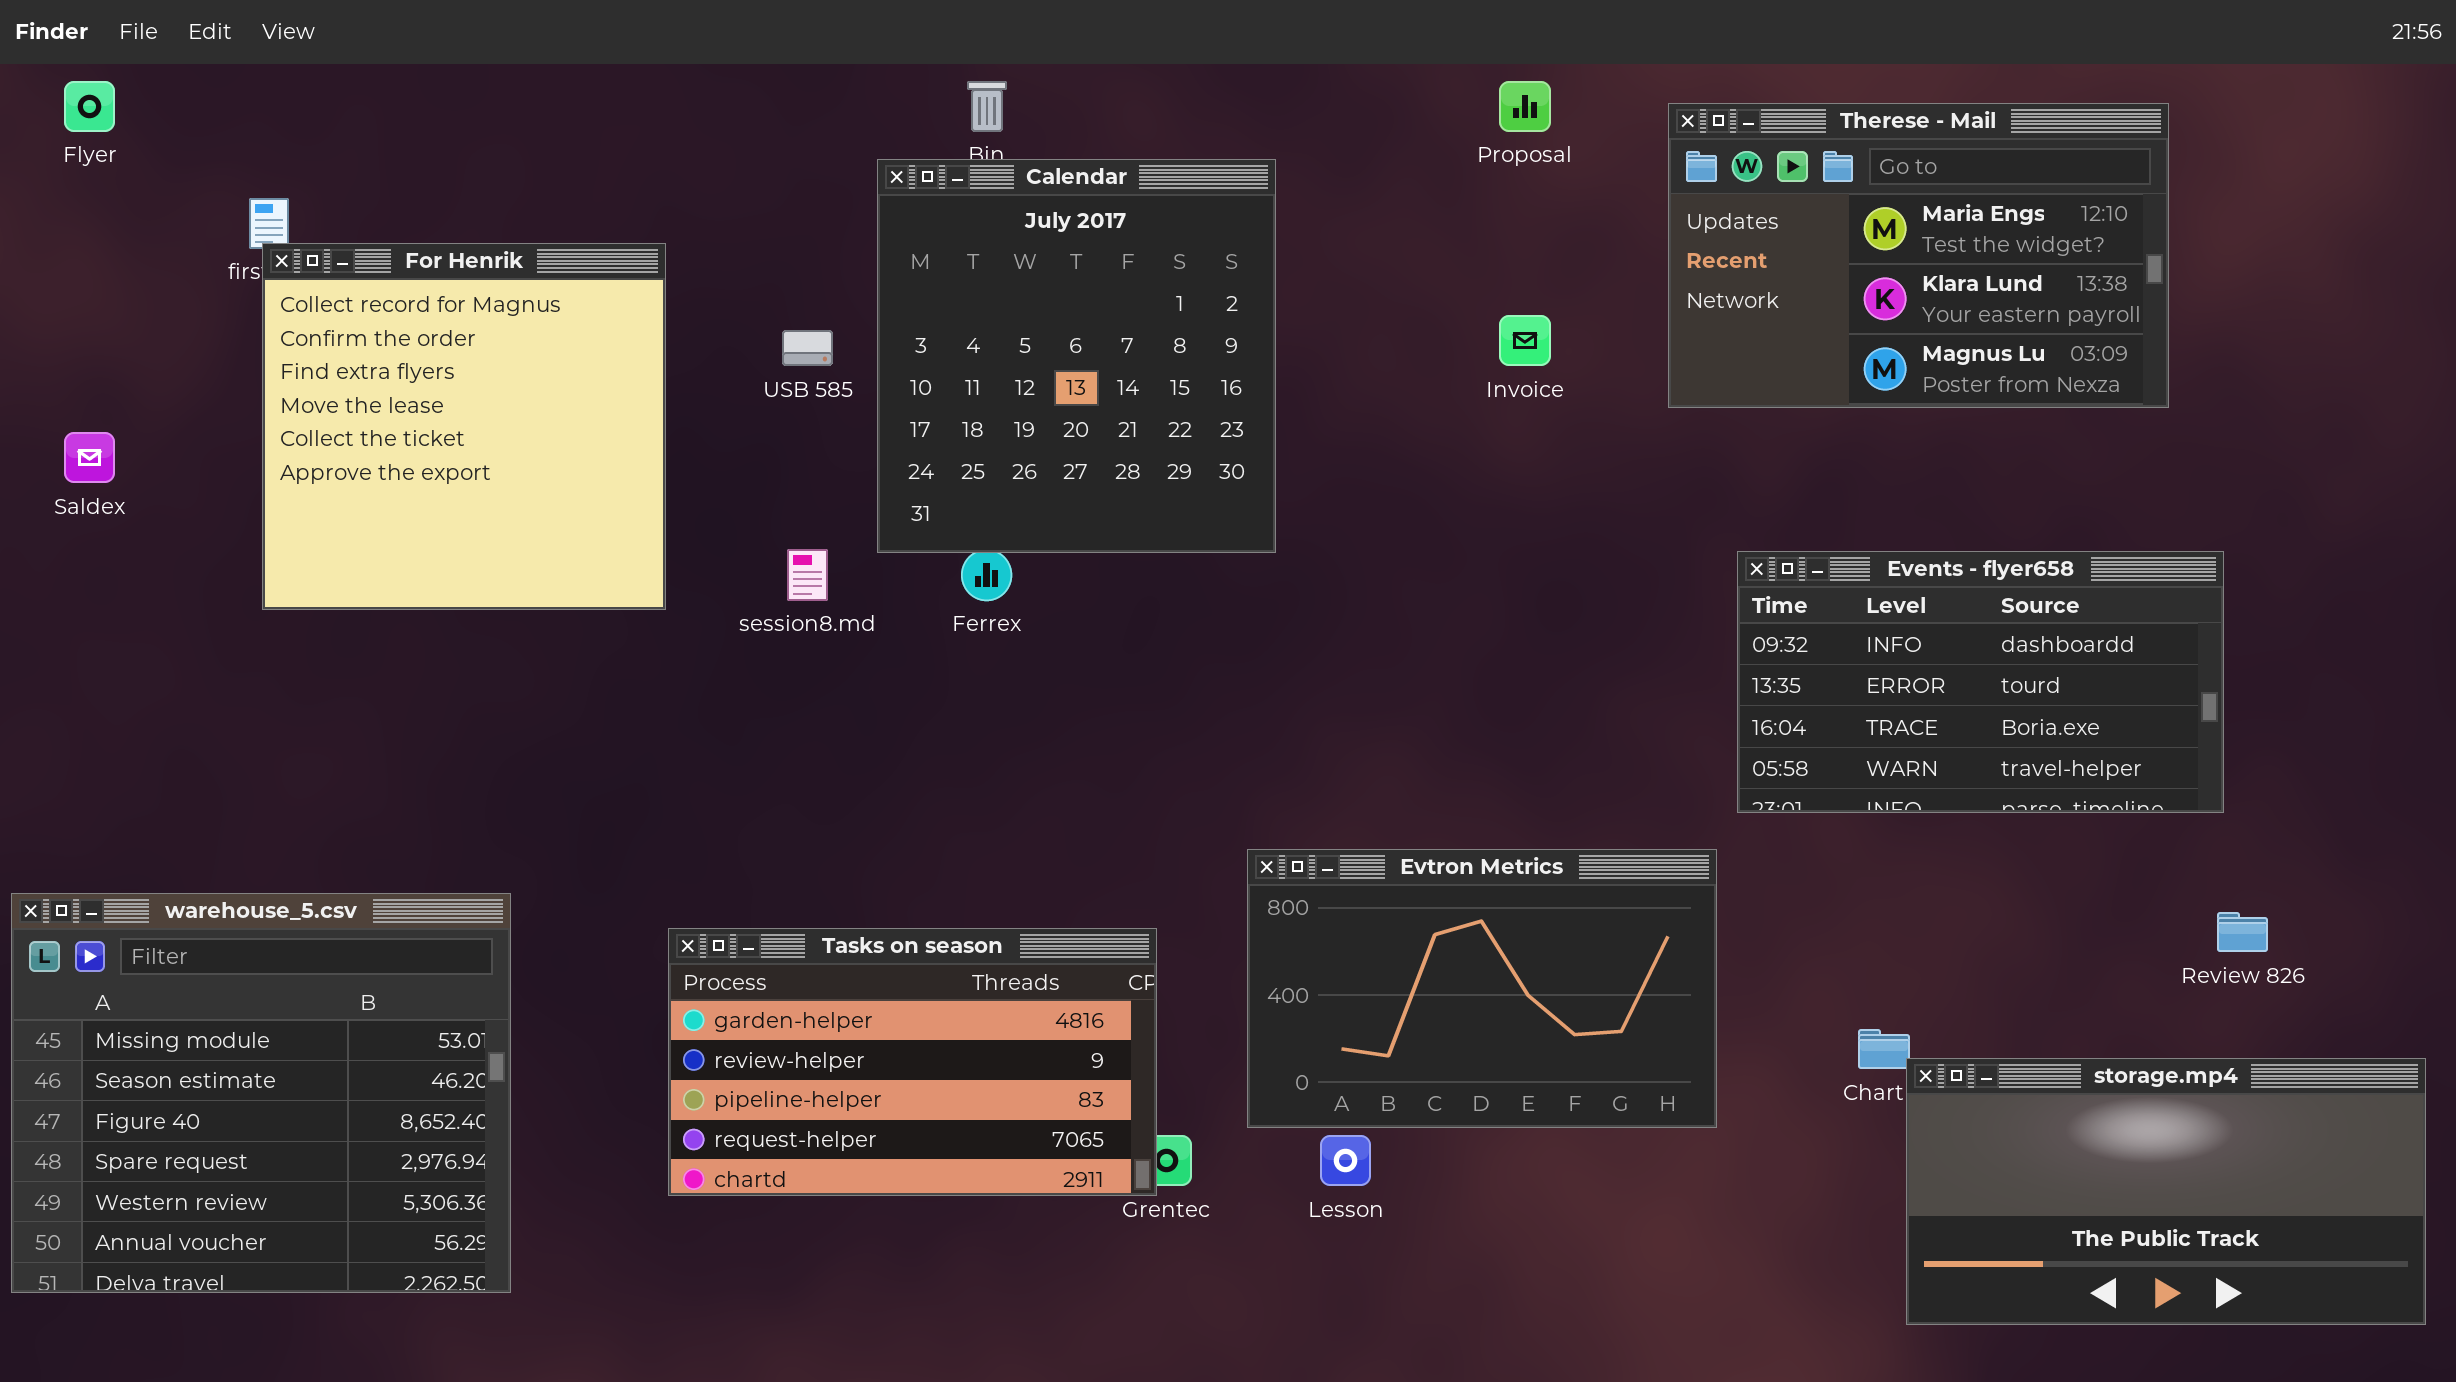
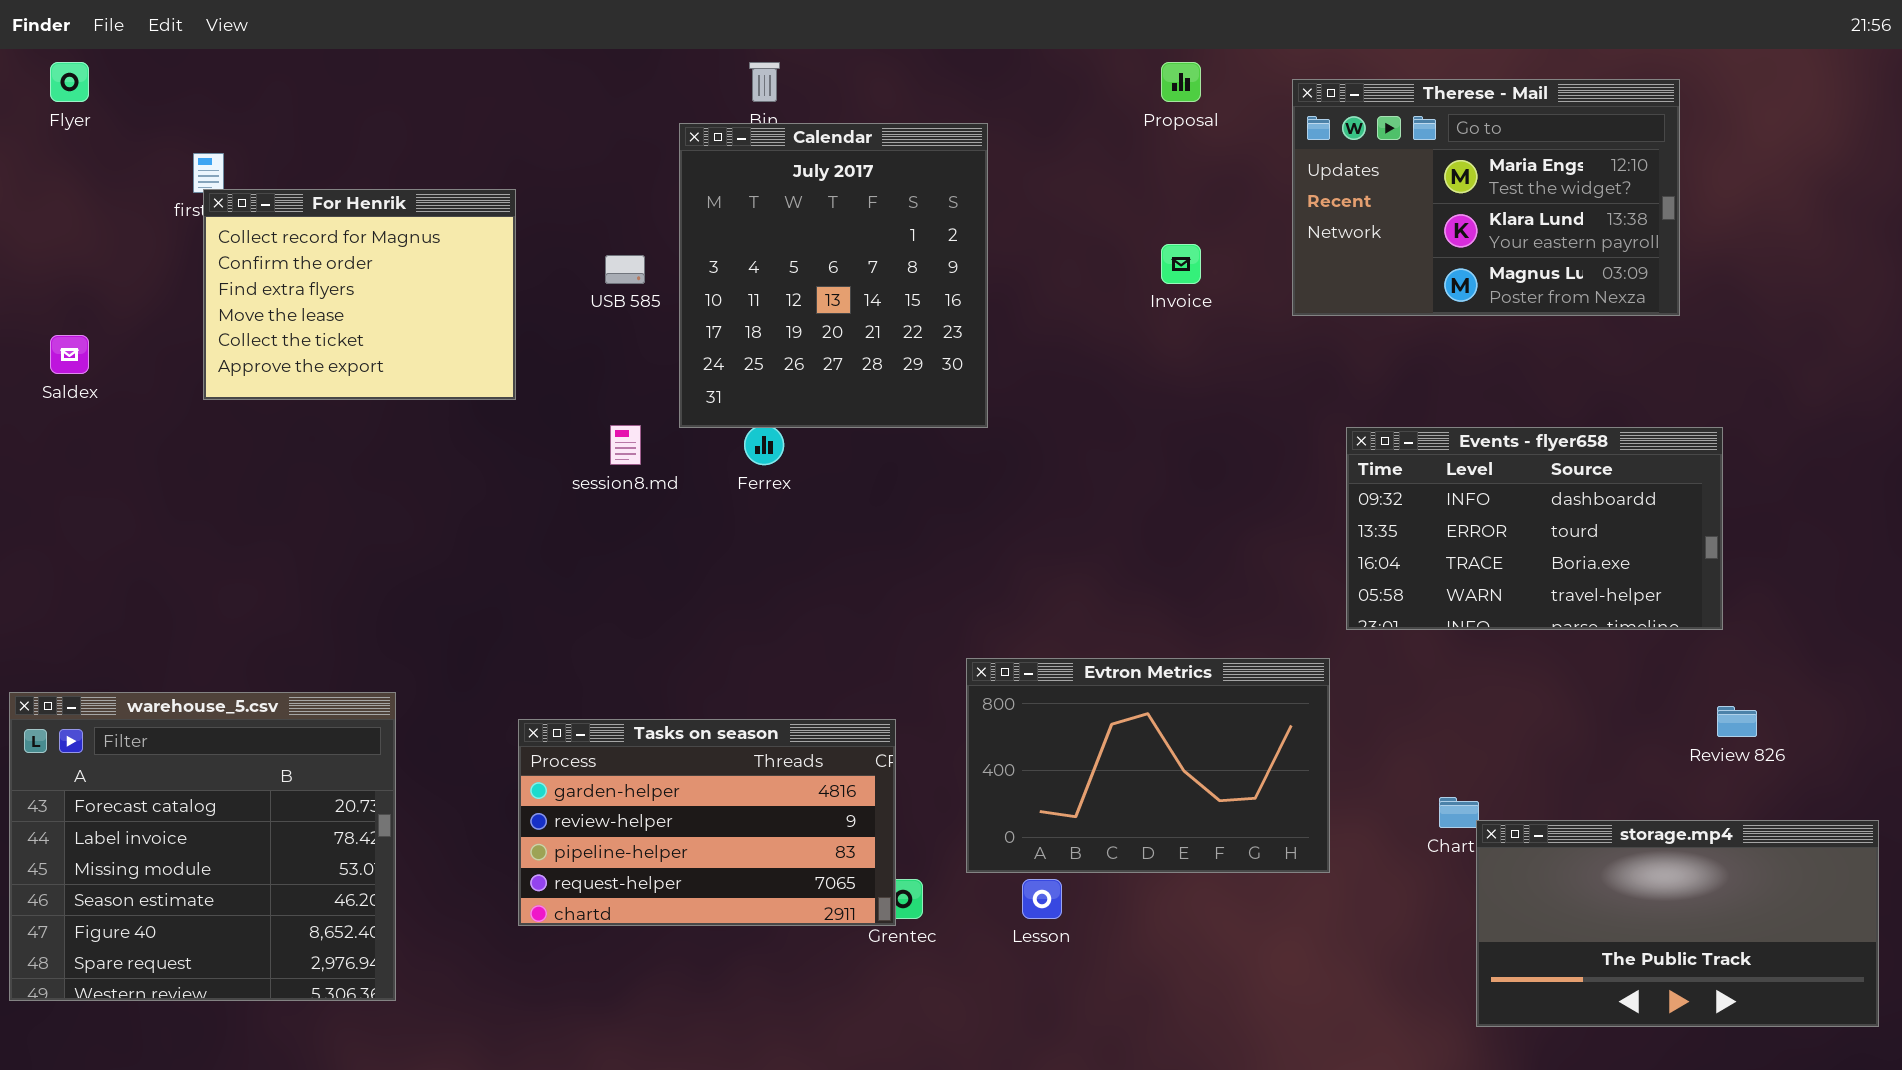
For Henrik: [262,243,666,610] -> [203,189,516,400], resized
warehouse_5.csv: [11,893,511,1293] -> [9,692,396,1001], scrolled up 2 rows

